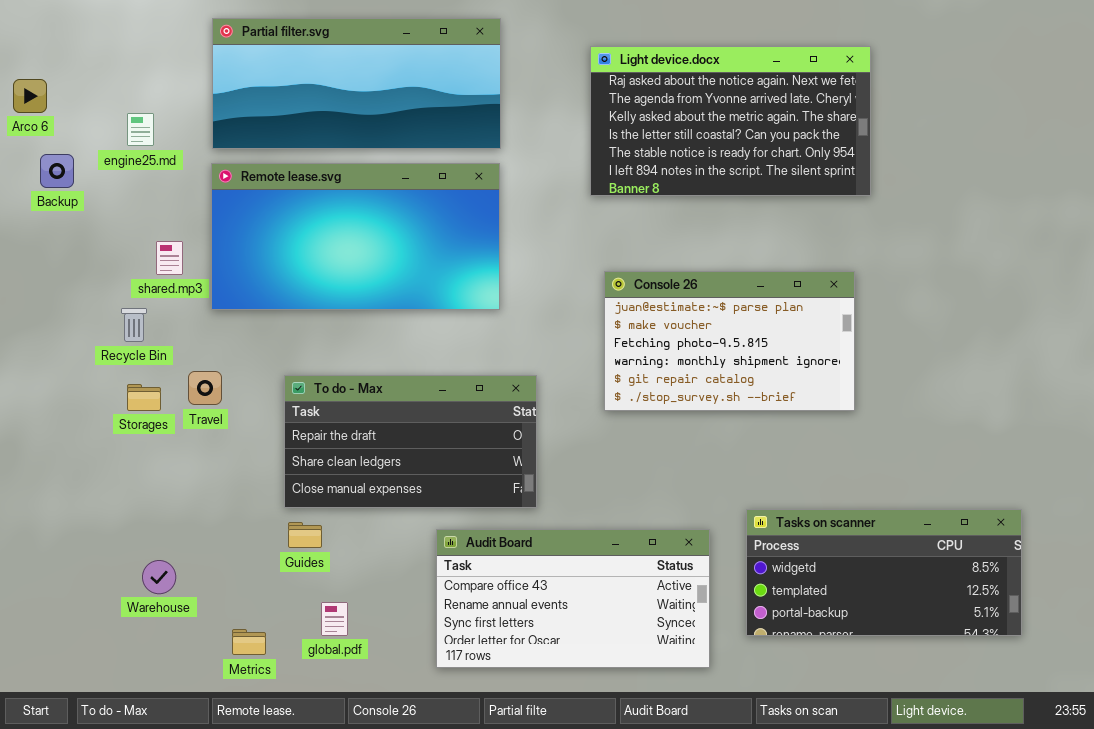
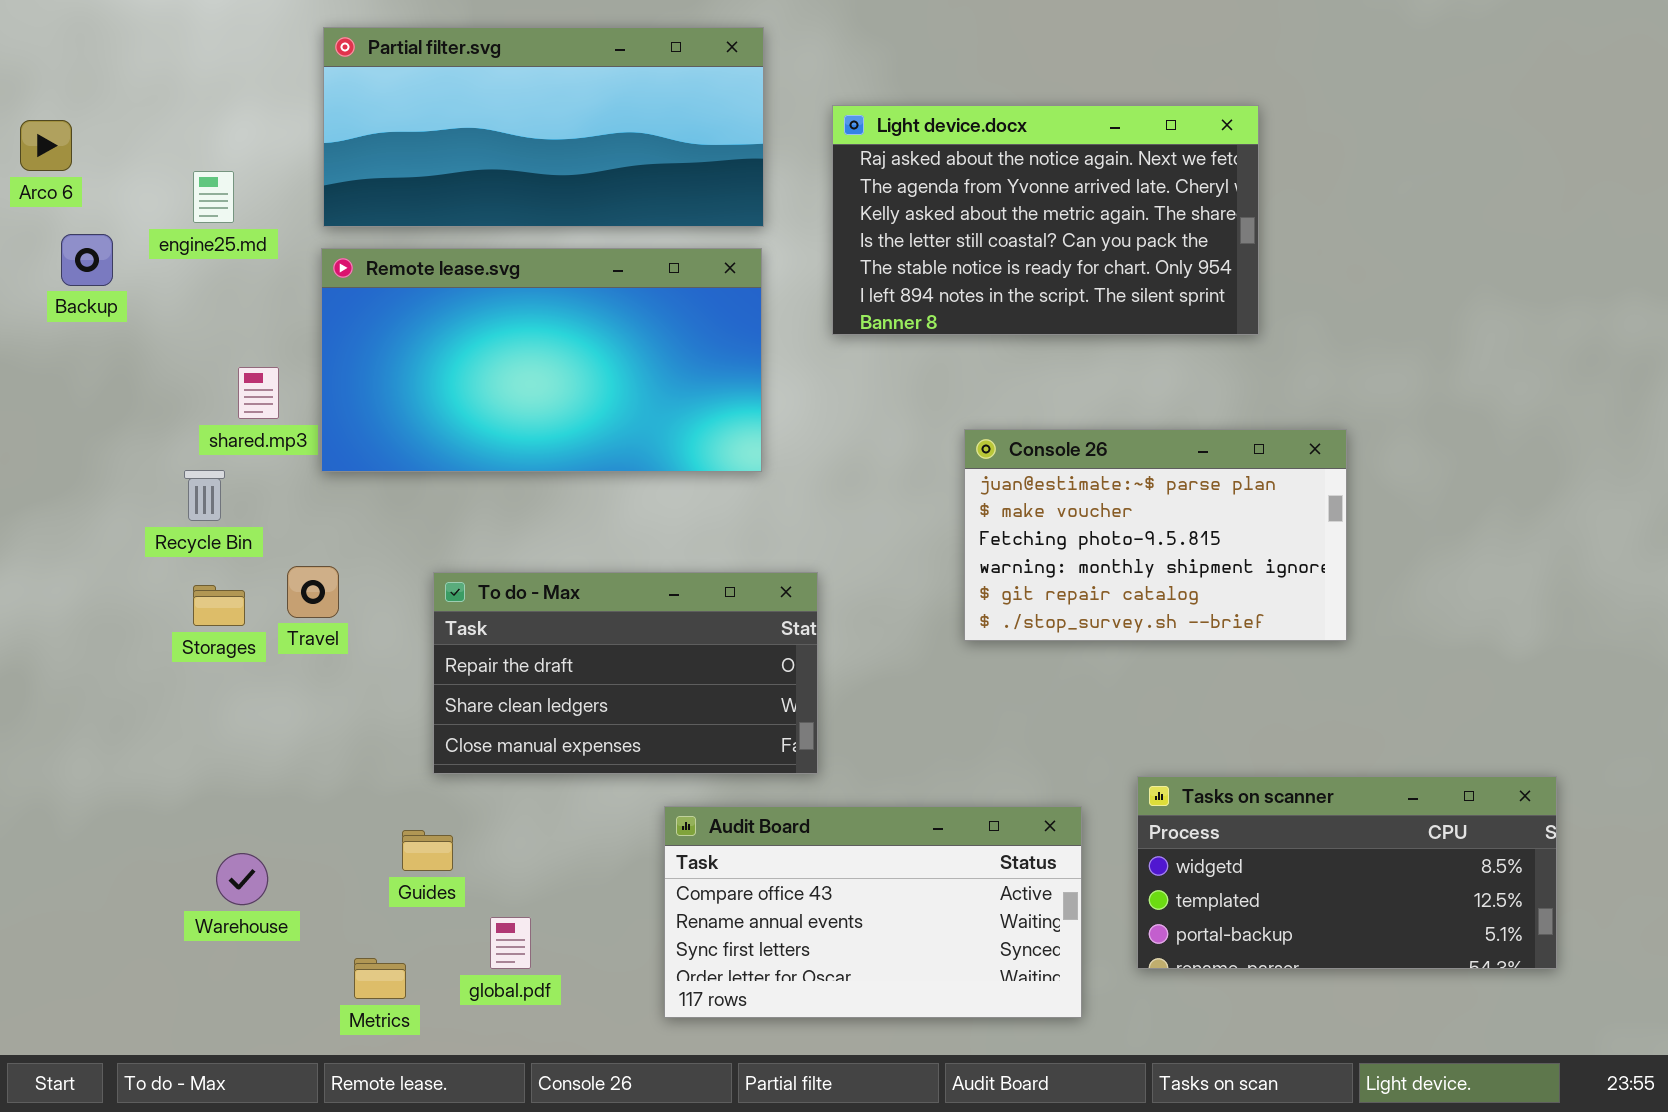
Light device.docx: [590,46,871,196] -> [832,105,1259,335], moved
Console 26: [604,271,855,411] -> [964,429,1347,641], moved
Guides: [288,522,322,548] -> [402,830,453,871], moved

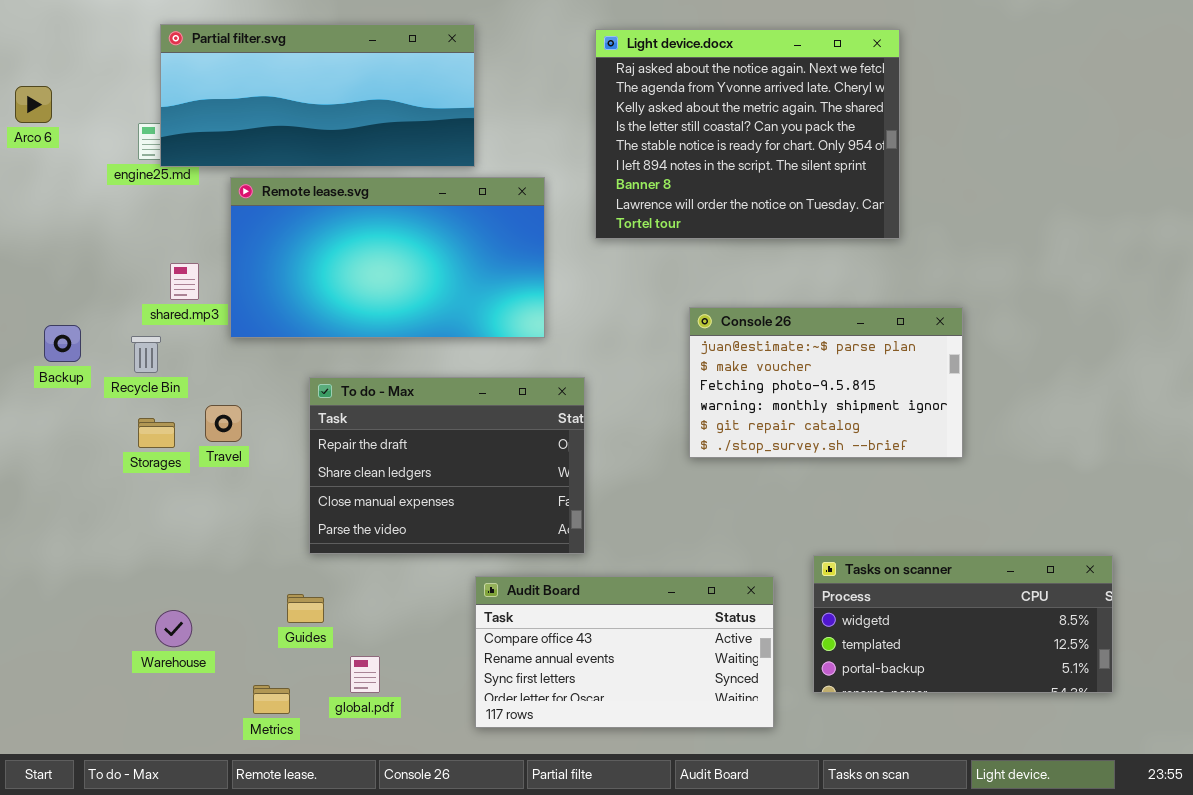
Partial filter.svg: [323,27,764,227] -> [160,24,475,167], moved
Light device.docx: [832,105,1259,335] -> [595,29,900,239], resized
Backup: [61,234,113,286] -> [44,325,81,362], moved
To do - Max: [433,572,818,774] -> [309,377,585,554], resized

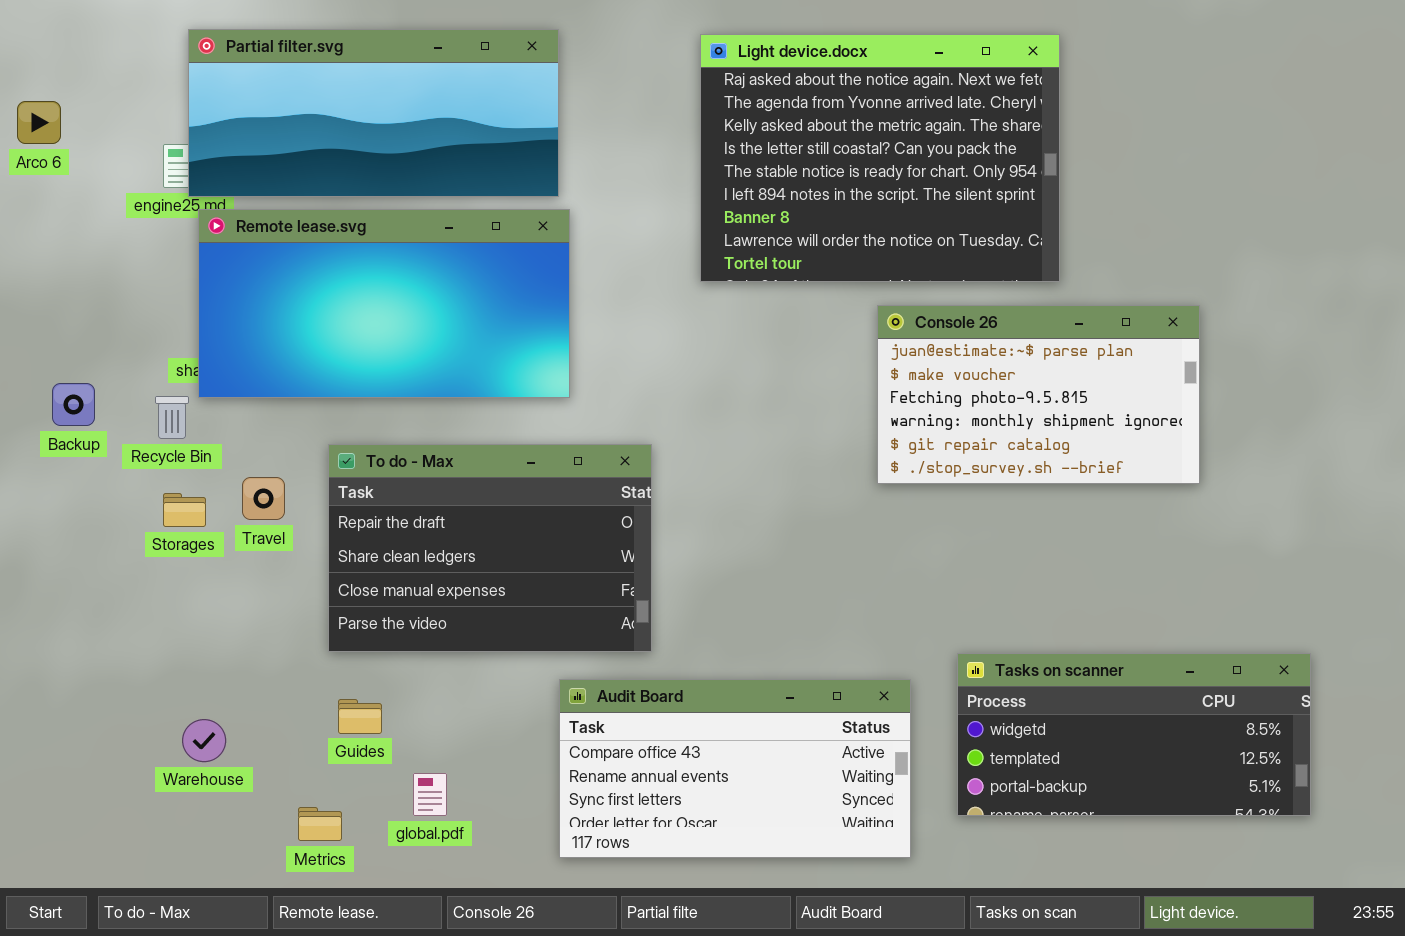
Remote lease.svg: [230,177,545,338] -> [198,209,570,398], moved
Console 26: [689,307,963,458] -> [877,305,1200,484], moved
To do - Max: [309,377,585,554] -> [328,444,652,652], moved

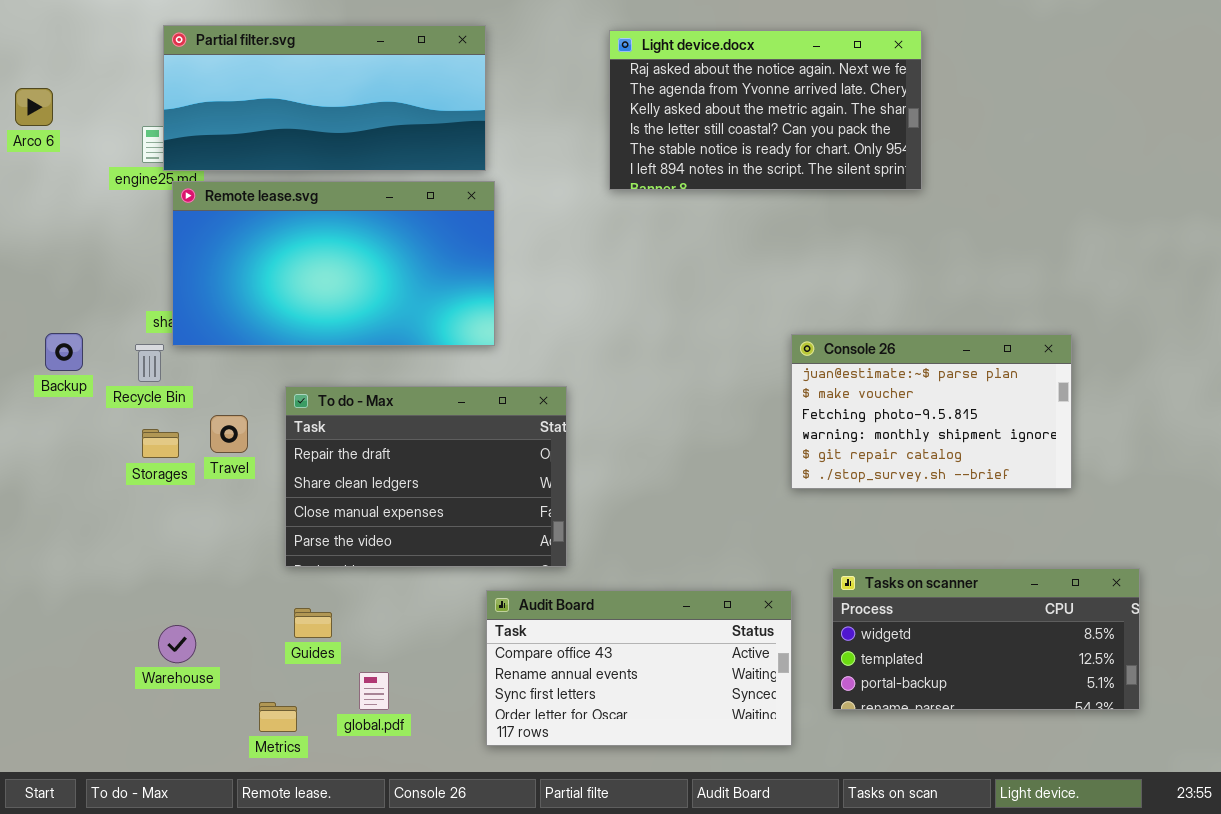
Light device.docx: [700,34,1060,282] -> [609,30,922,190], resized
Console 26: [877,305,1200,484] -> [791,334,1072,489], moved

